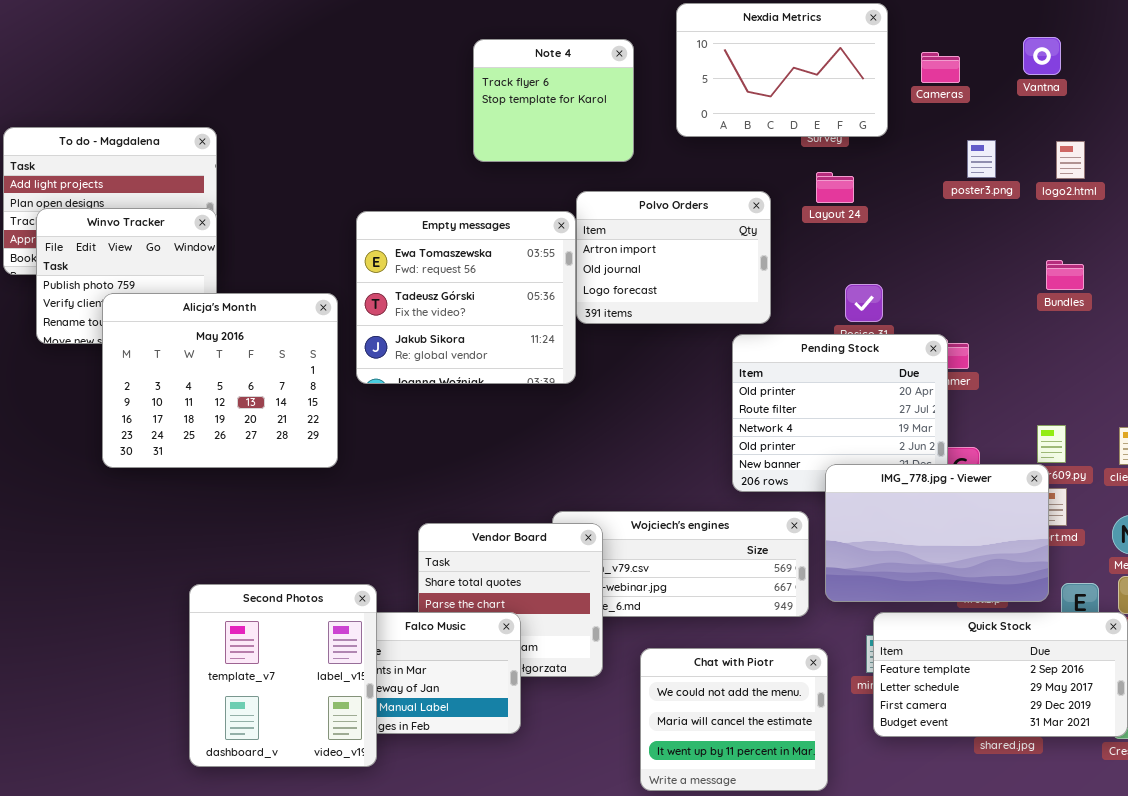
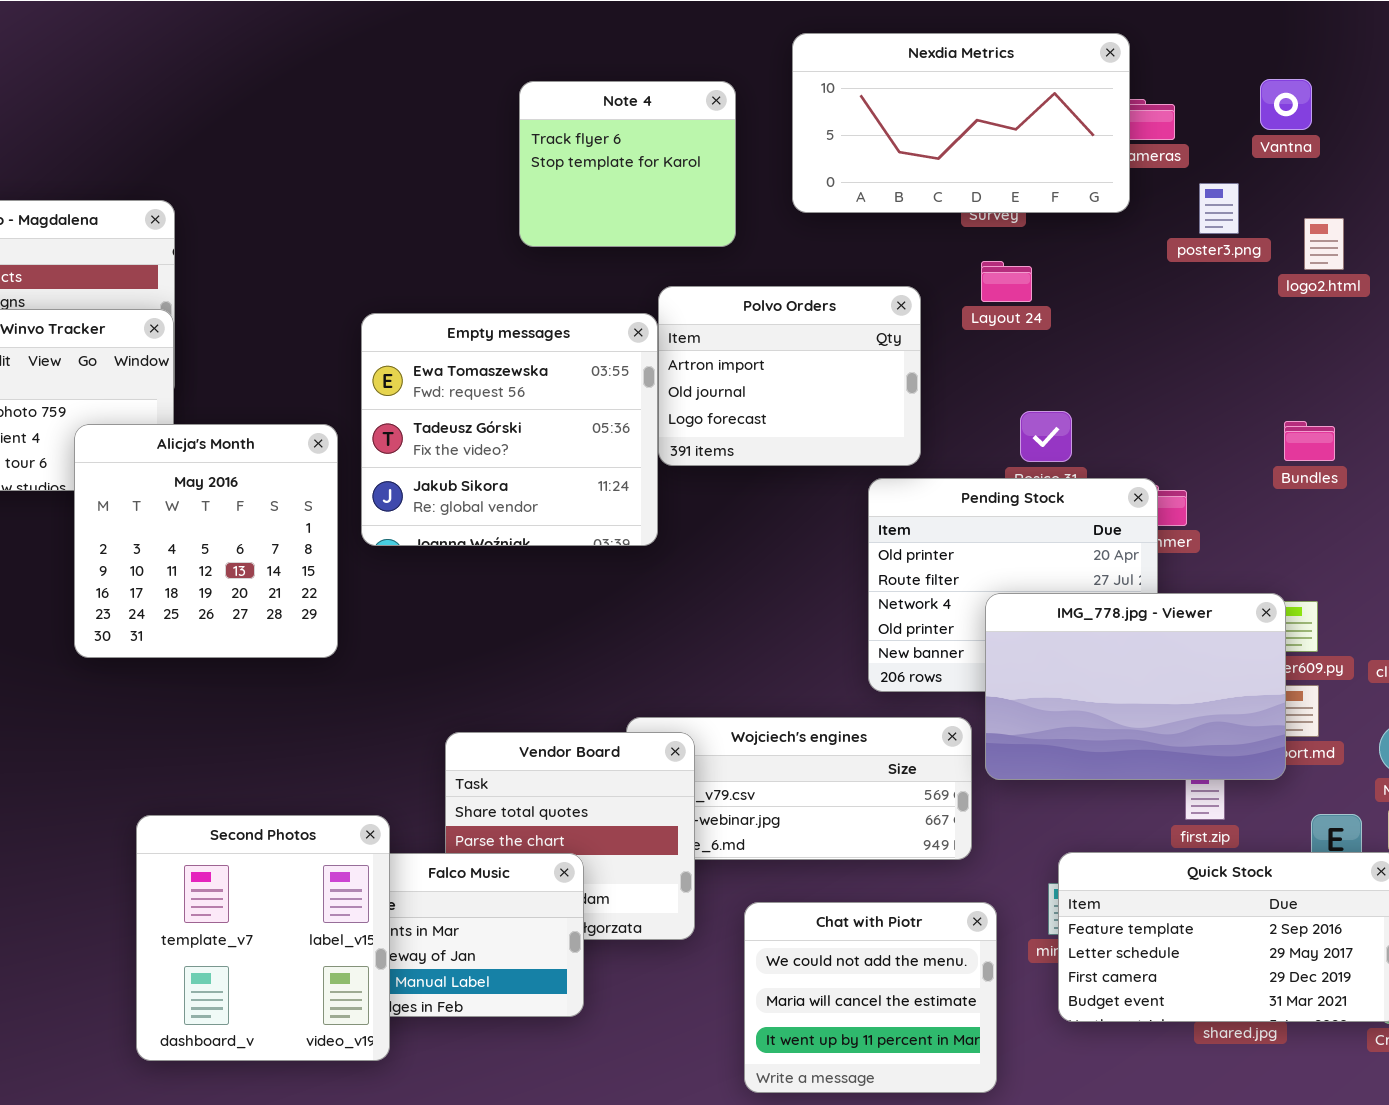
Nexdia Metrics: [676,3,888,137] -> [792,33,1130,213], resized
poster3.png: [967,140,996,178] -> [1199,183,1239,234], moved
Bundles: [1046,260,1084,290] -> [1284,421,1335,461], moved
Alicja's Month: [102,293,338,468] -> [74,424,338,658], resized
IMG_778.jpg - Viewer: [825,464,1049,602] -> [985,593,1286,780], moved

